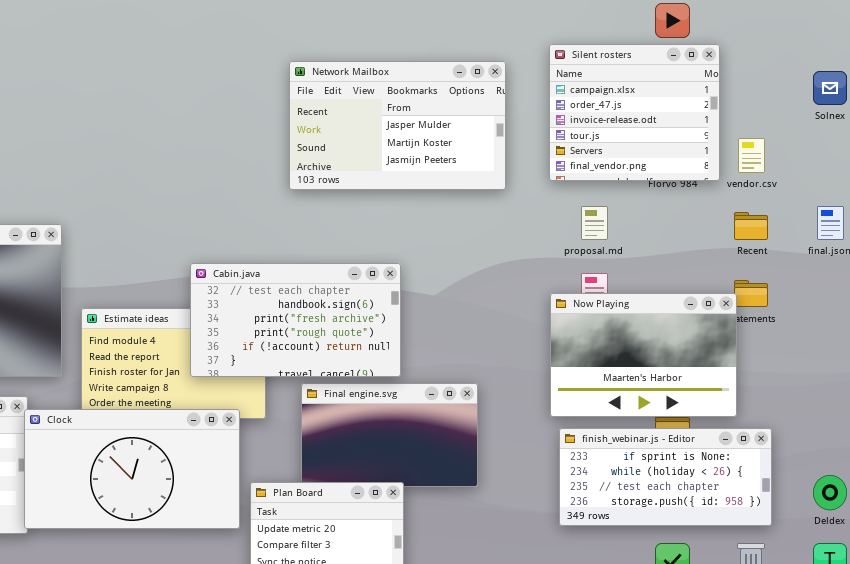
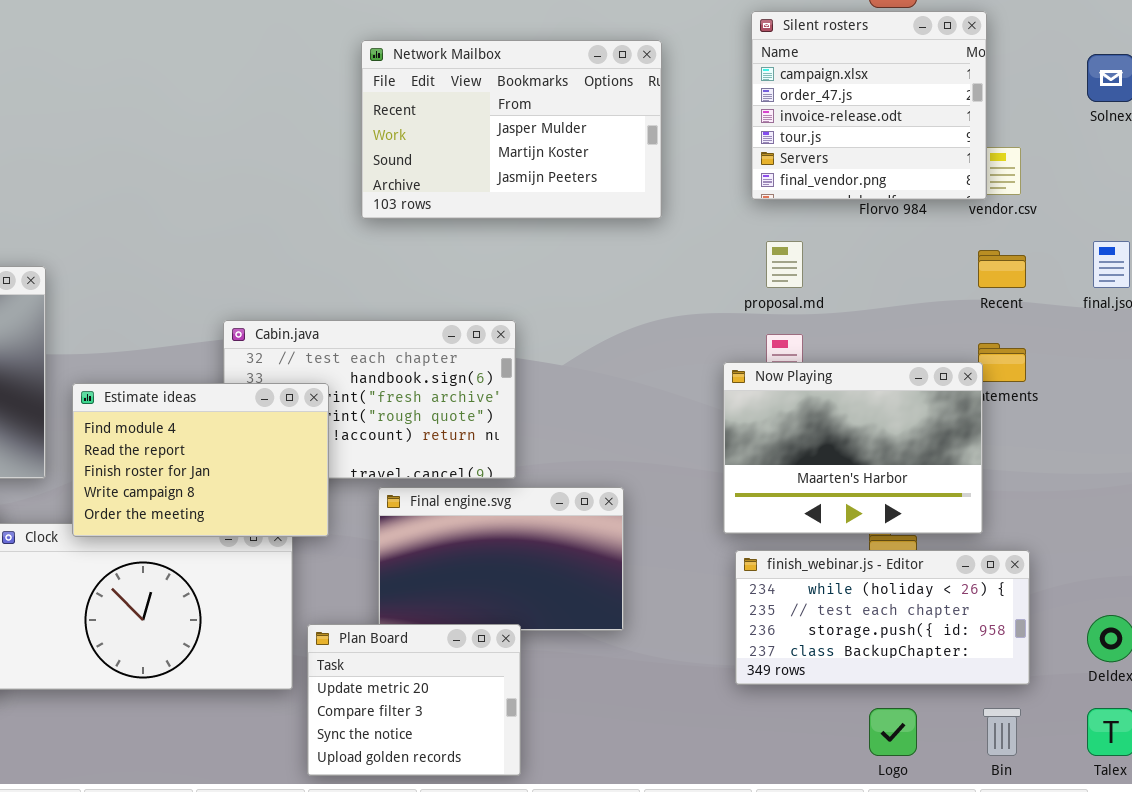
Silent rosters: [549,44,720,181] -> [751,11,987,200], moved
Estimate ideas: [81,308,266,419] -> [72,383,329,537], raised
finish_webinar.js - Editor: [559,428,772,526] -> [735,550,1030,685], scrolled down 1 row

